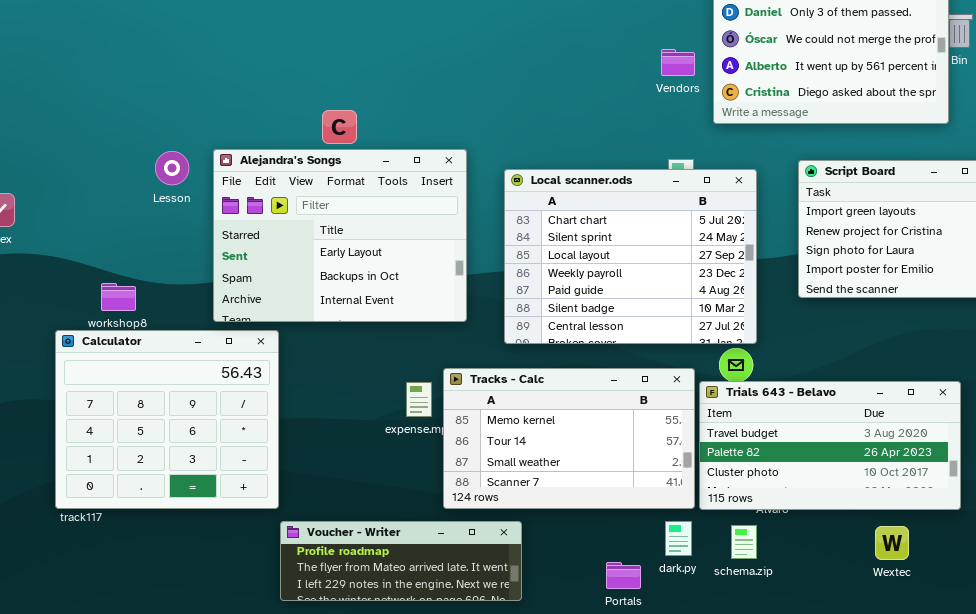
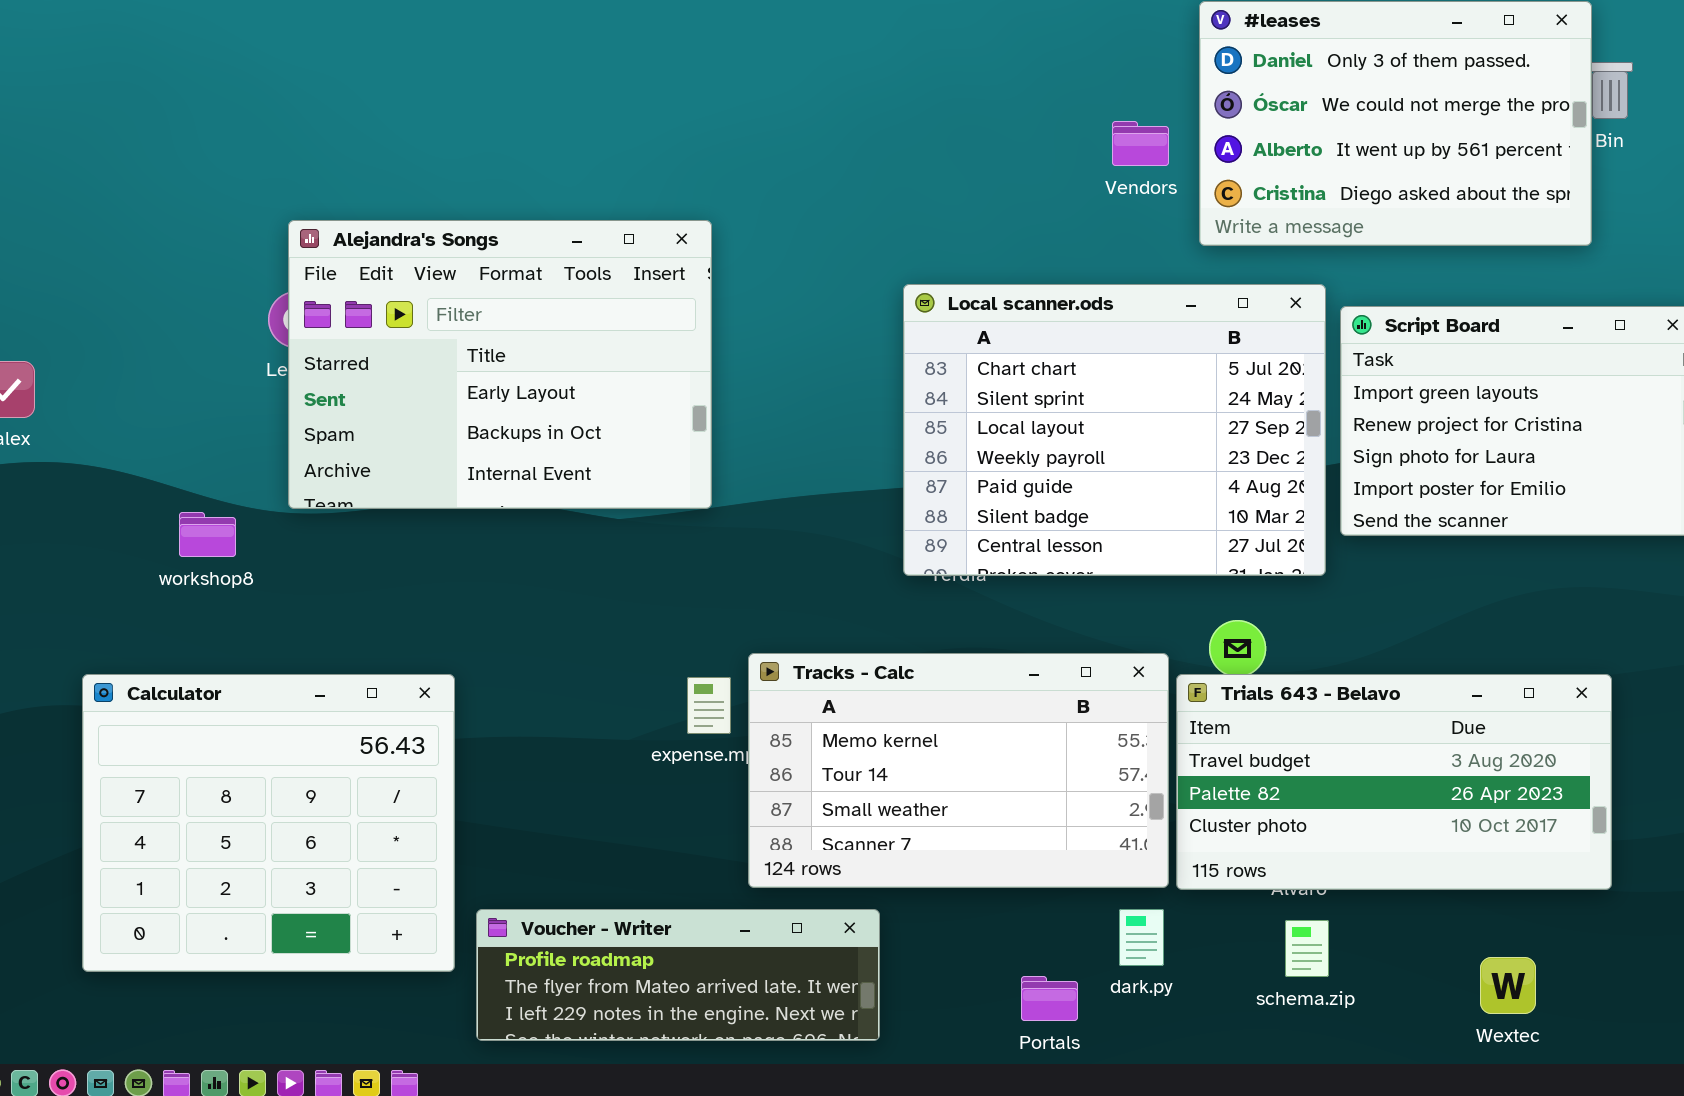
Alejandra's Songs: [213,149,467,322] -> [288,220,712,509], moved
Local scanner.ods: [504,169,757,344] -> [903,284,1326,576], moved
Calculator: [55,330,279,509] -> [82,674,455,972], moved
schema.zip: [731,525,757,559] -> [1285,920,1329,977], moved
Wextec: [875,526,909,560] -> [1480,957,1536,1014], moved

